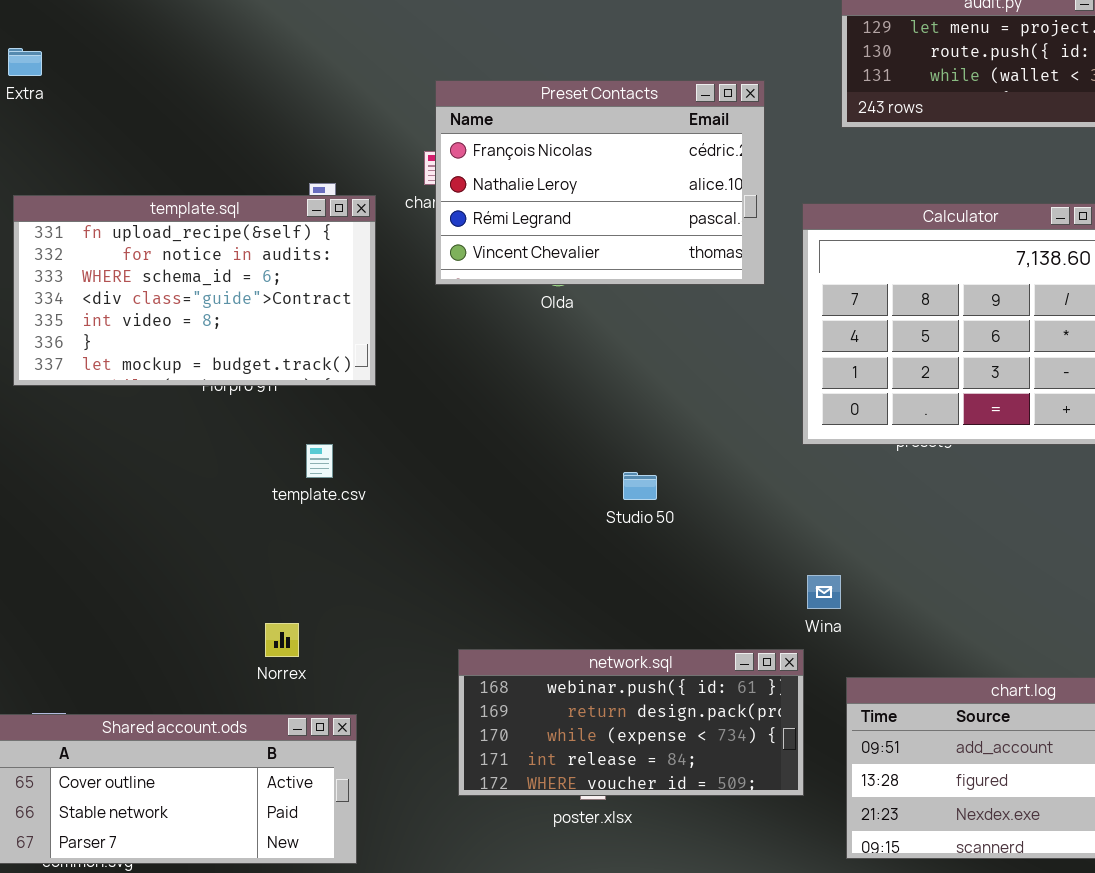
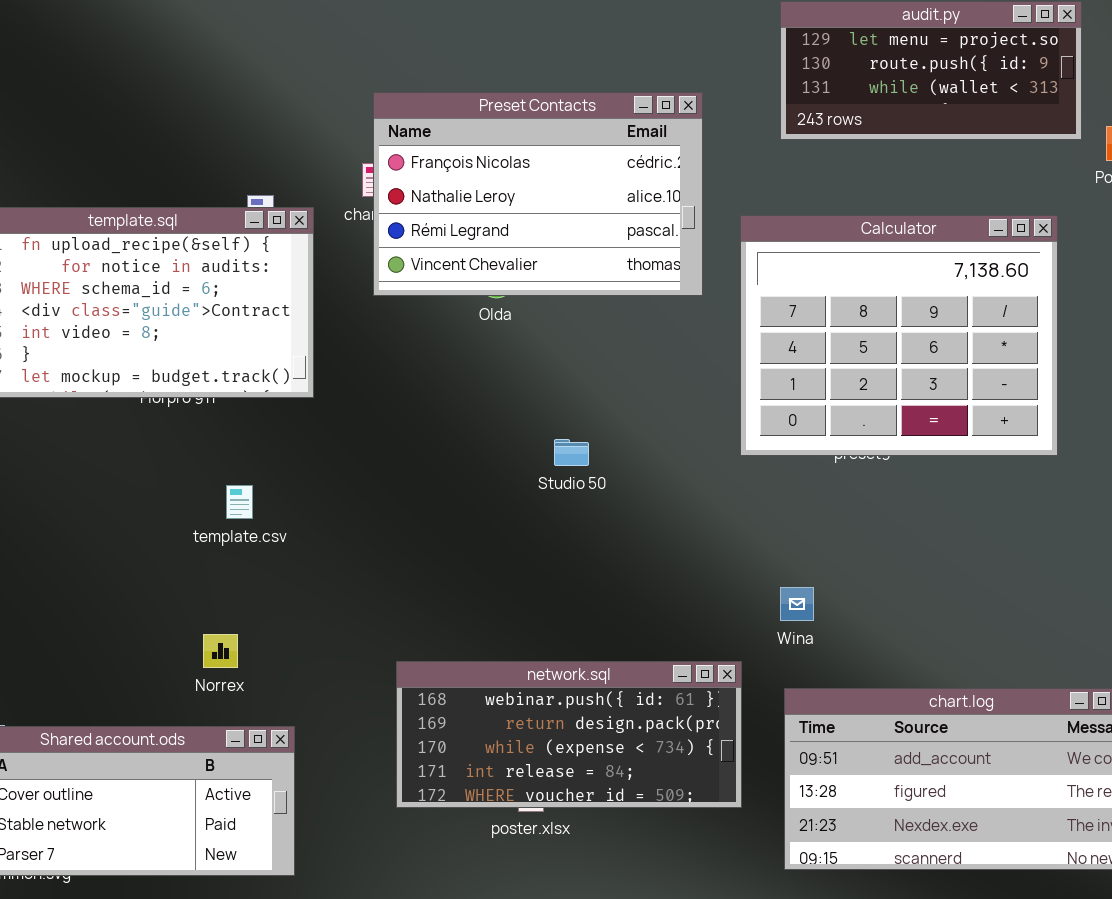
template.csv: [306,444,333,478] -> [226,485,253,519], moved
Studio 50: [623,472,657,500] -> [554,439,589,466], moved
Wina: [807,575,841,609] -> [780,587,814,621], moved

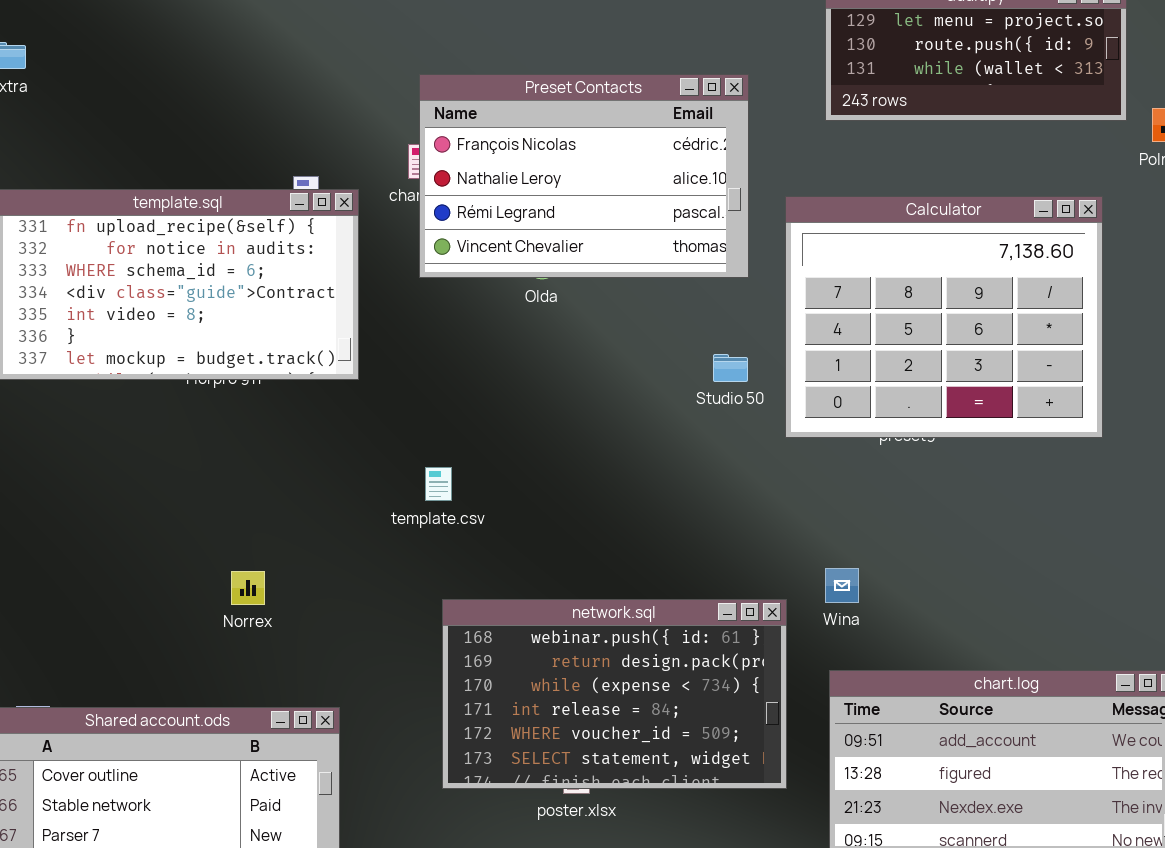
Studio 50: [554,439,589,466] -> [713,354,748,382], moved
template.csv: [226,485,253,519] -> [425,467,452,501], moved
Norrex: [203,634,238,668] -> [231,571,265,605], moved
network.sql: [396,661,742,808] -> [442,599,787,789], resized

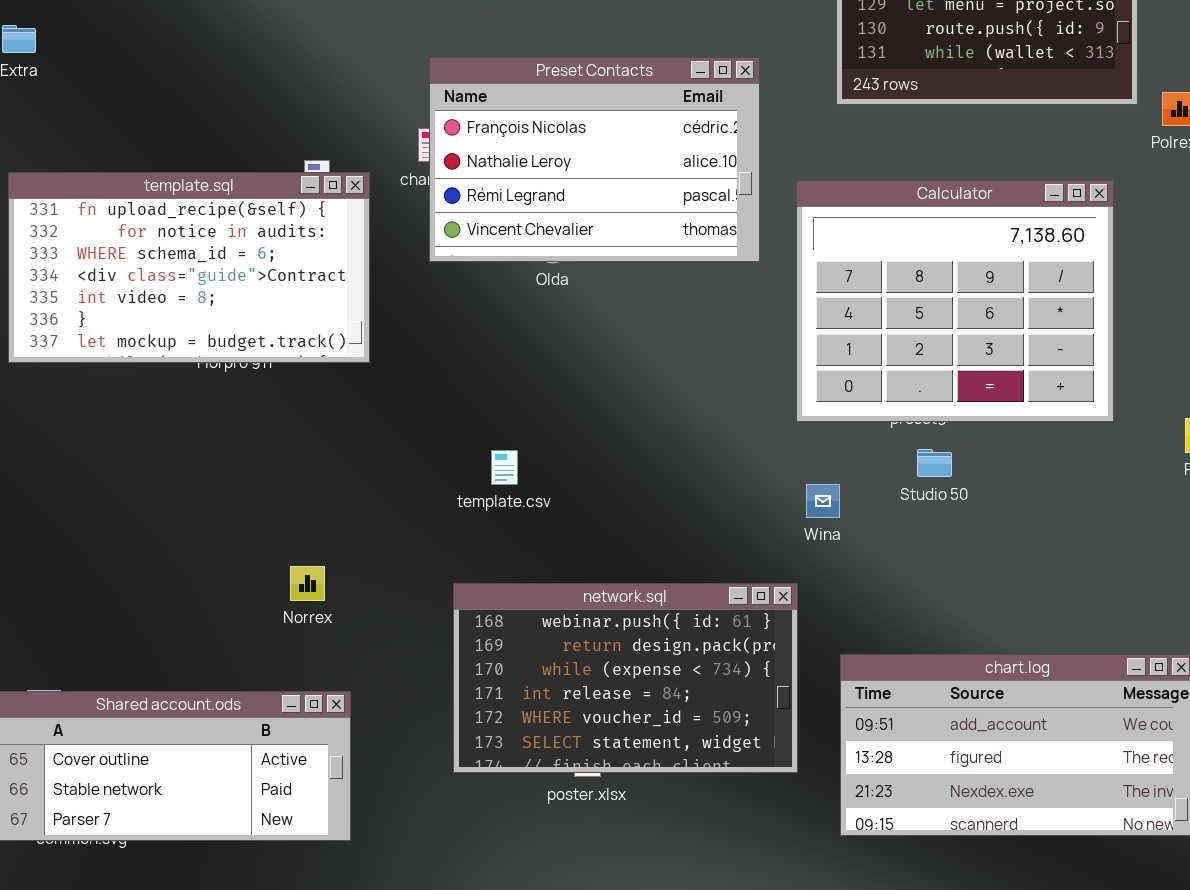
Studio 50: [713,354,748,382] -> [917,449,952,477], moved
template.csv: [425,467,452,501] -> [491,450,518,485], moved
Wina: [825,568,859,603] -> [806,484,840,518], moved
Norrex: [231,571,265,605] -> [290,566,325,601], moved

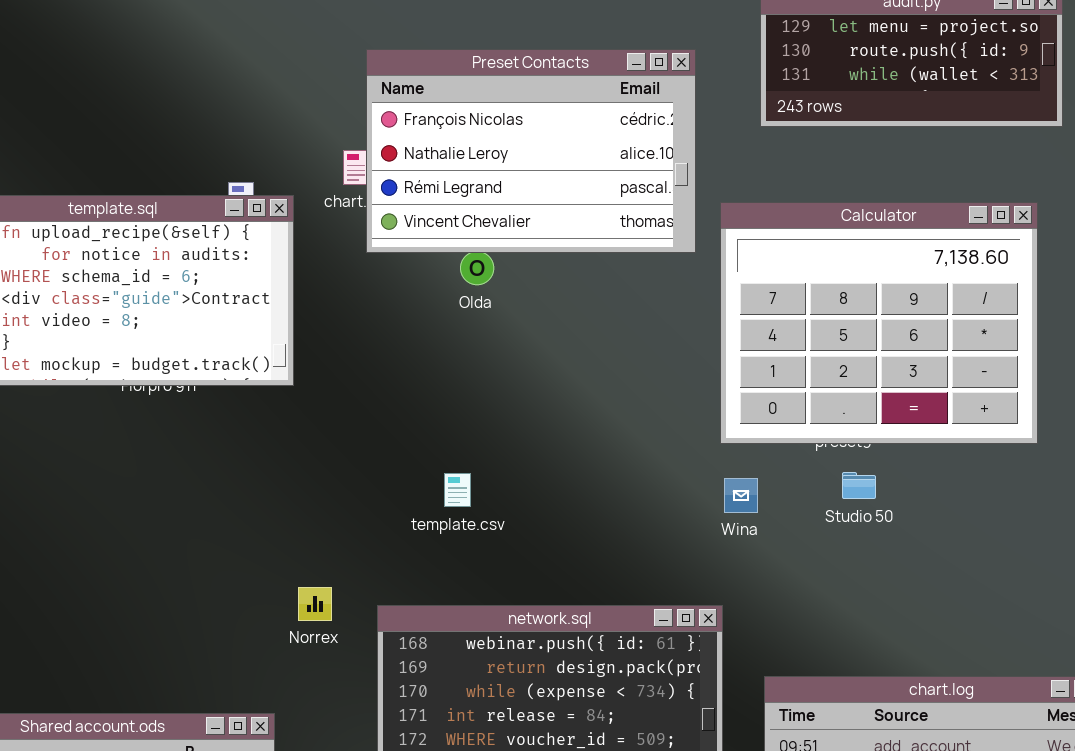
Preset Contacts: [429,57,760,262] -> [366,49,696,253], moved
template.csv: [491,450,518,485] -> [444,473,471,507], moved
Wina: [806,484,840,518] -> [724,478,758,513], moved
Norrex: [290,566,325,601] -> [298,587,332,621], moved

